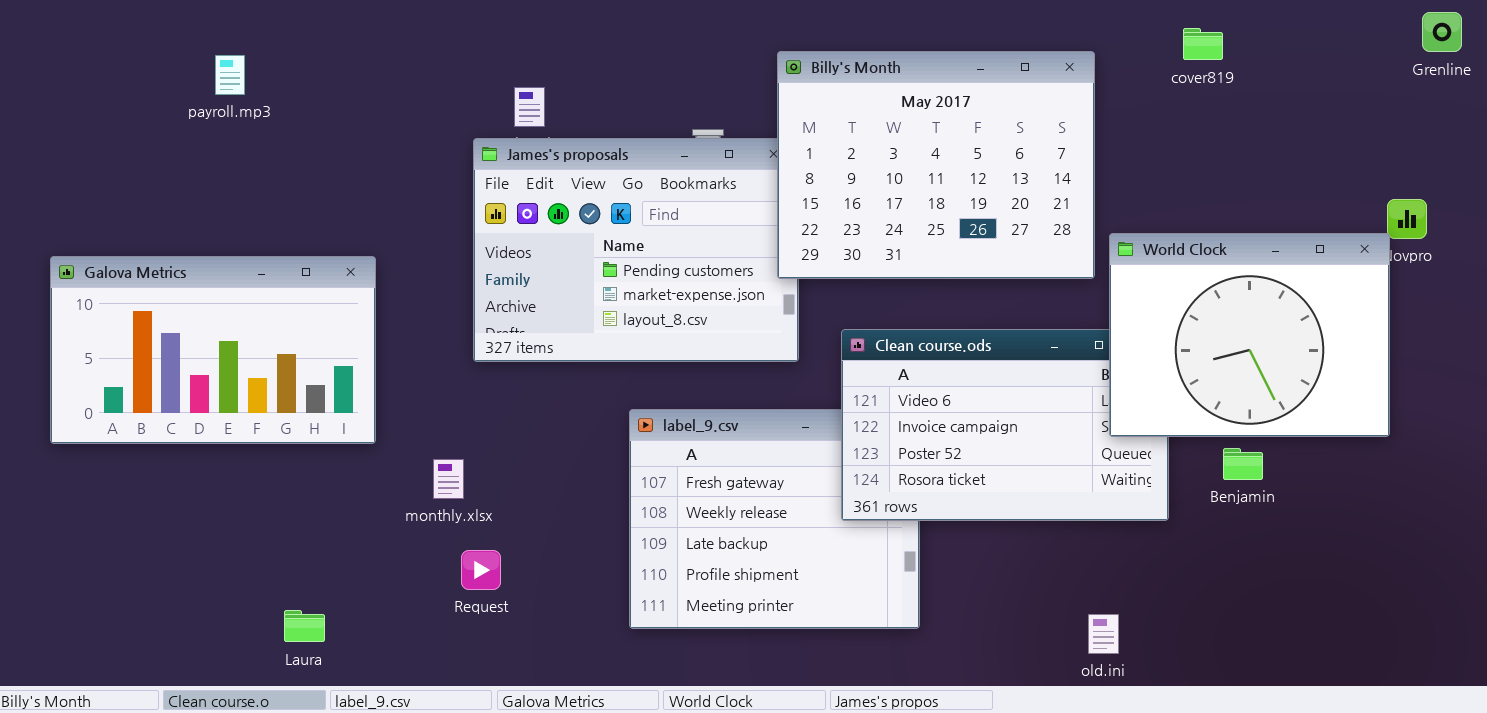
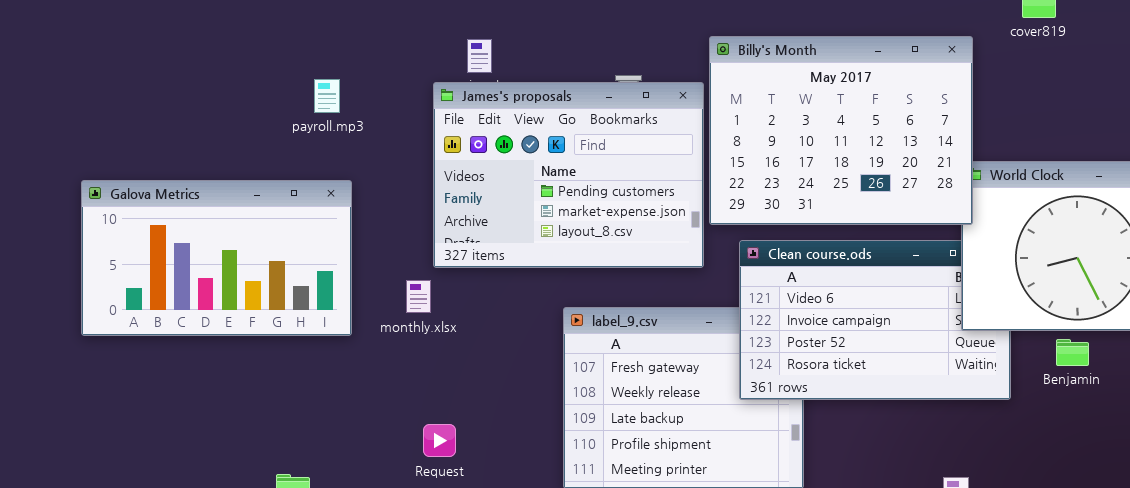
Billy's Month: [777,51,1095,279] -> [709,36,973,225], moved
payroll.mp3: [215,55,245,95] -> [314,79,340,113], moved
monthly.xlsx: [433,459,464,499] -> [406,280,431,313], moved

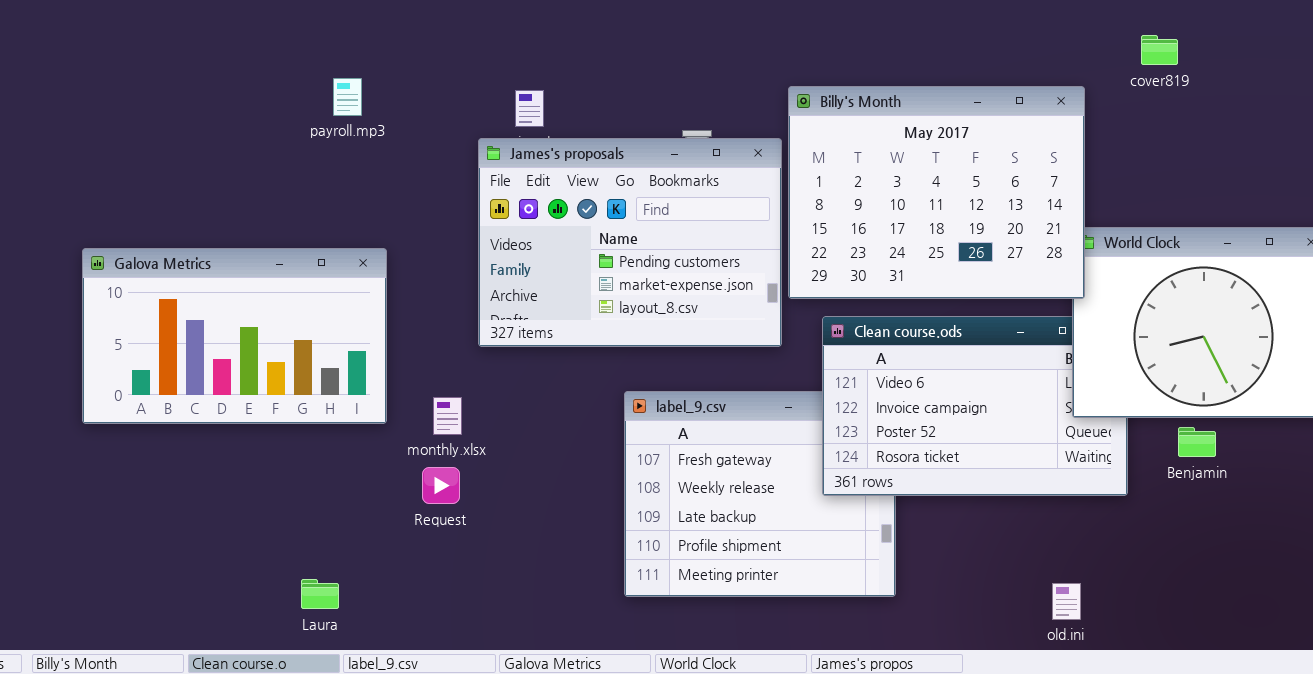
payroll.mp3: [314,79,340,113] -> [333,78,362,116], moved
monthly.xlsx: [406,280,431,313] -> [433,397,462,435], moved
Request: [423,424,456,457] -> [422,467,460,504], moved

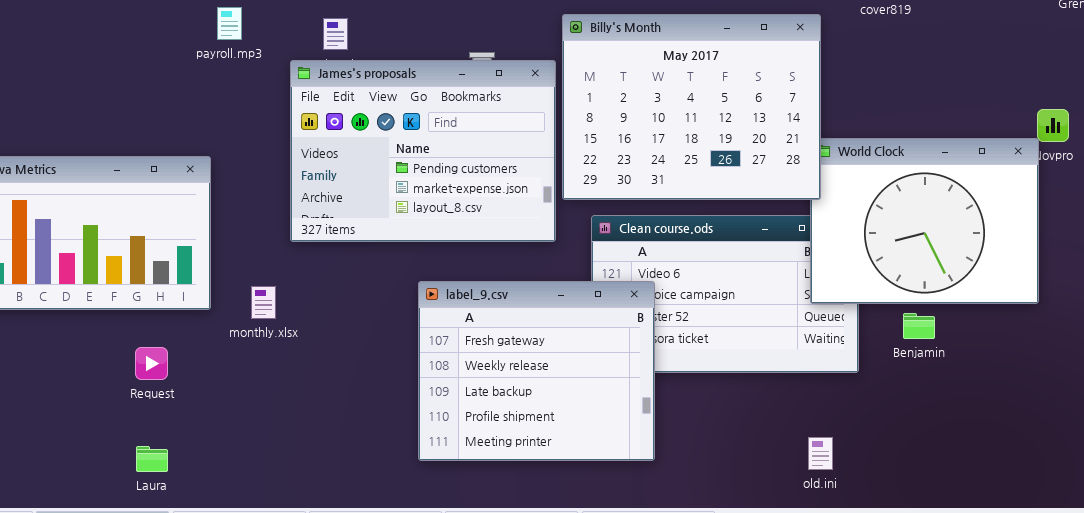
payroll.mp3: [333,78,362,116] -> [217,7,242,40], moved
label_9.csv: [624,391,896,597] -> [418,281,655,461], raised
Request: [422,467,460,504] -> [135,347,168,380], moved
old.ini: [1052,583,1081,620] -> [808,437,833,470], moved

